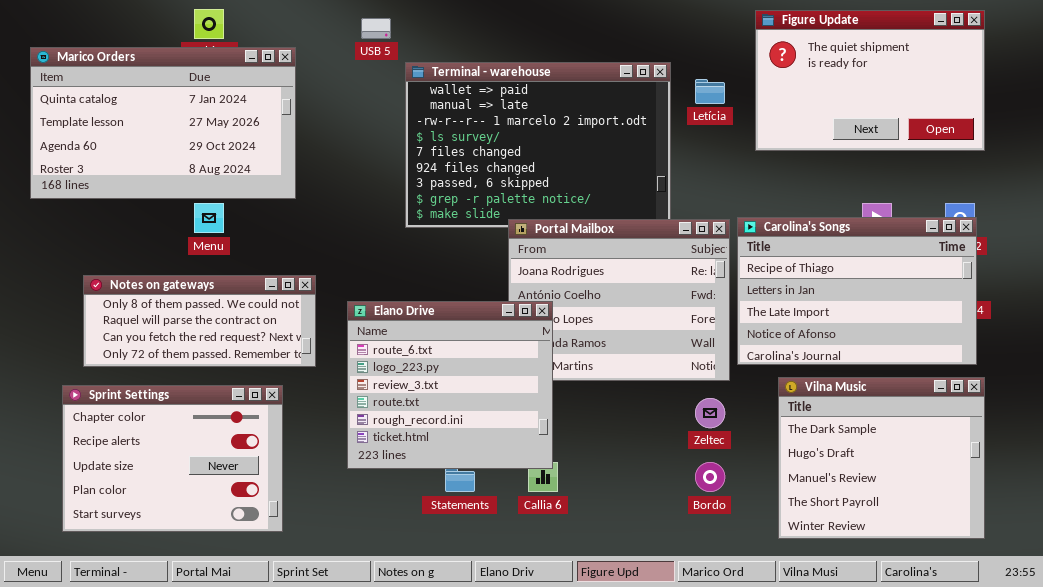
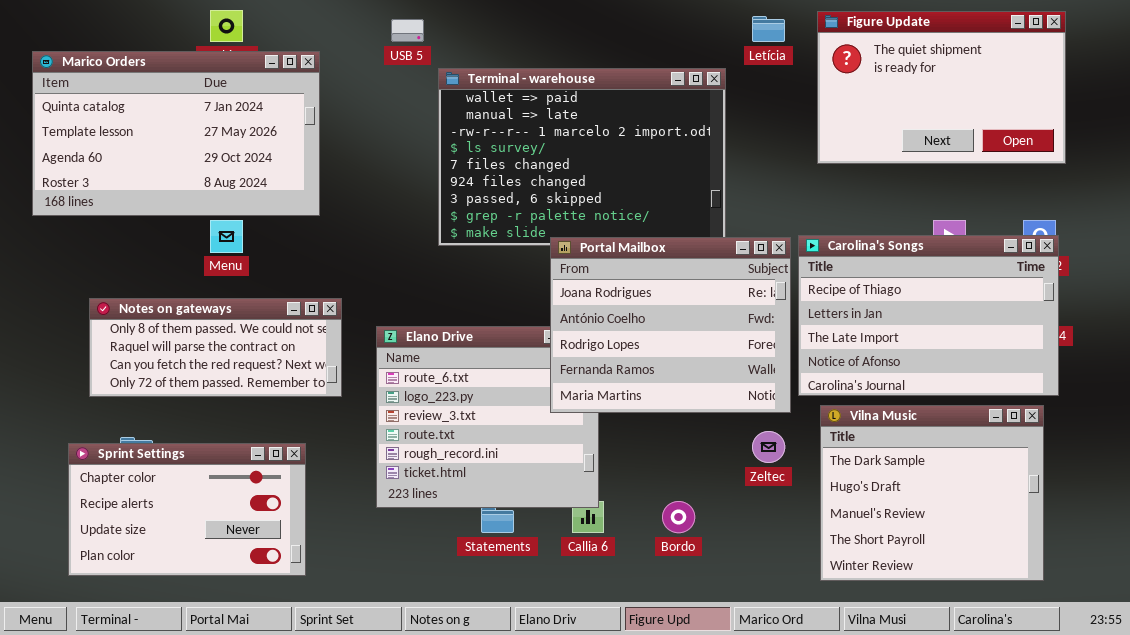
Letícia: [695,79,725,104] -> [752,16,785,42], moved
Portal Mailbox: [508,219,730,381] -> [550,237,791,413], raised
Vilna Music: [778,377,985,539] -> [820,405,1044,581], moved
Sprint Settings: [62,385,283,532] -> [68,443,306,576], resized
Bordo: [695,462,725,492] -> [662,501,695,533], moved

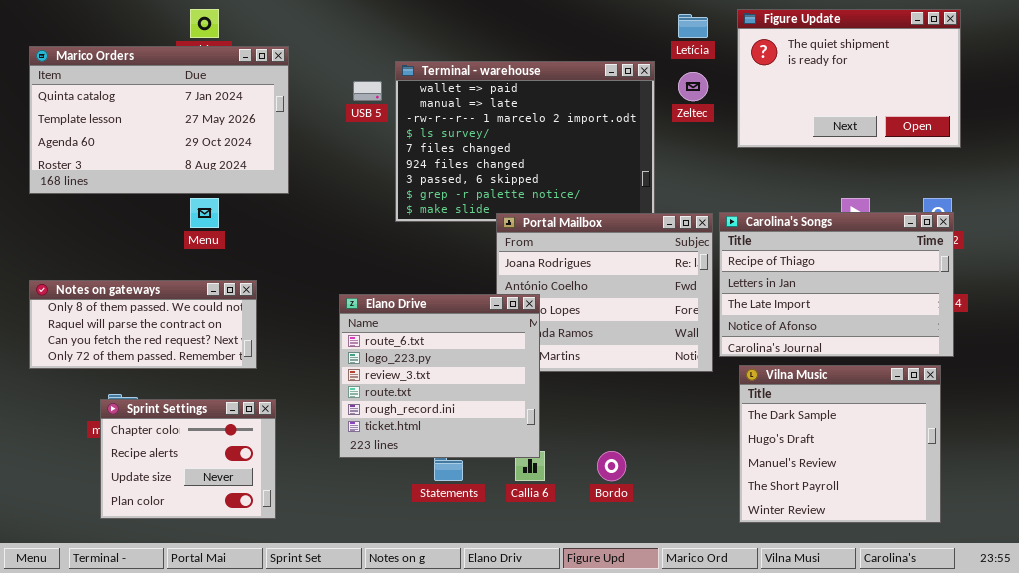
USB 5: [391,19,424,42] -> [353,81,382,101], moved
Notes on gateways: [89,298,342,397] -> [29,280,257,369], moved
Elano Drive: [376,326,599,508] -> [339,294,540,458], raised
Zeltec: [752,431,785,463] -> [678,72,708,101], moved
Sprint Settings: [68,443,306,576] -> [100,399,276,519], resized

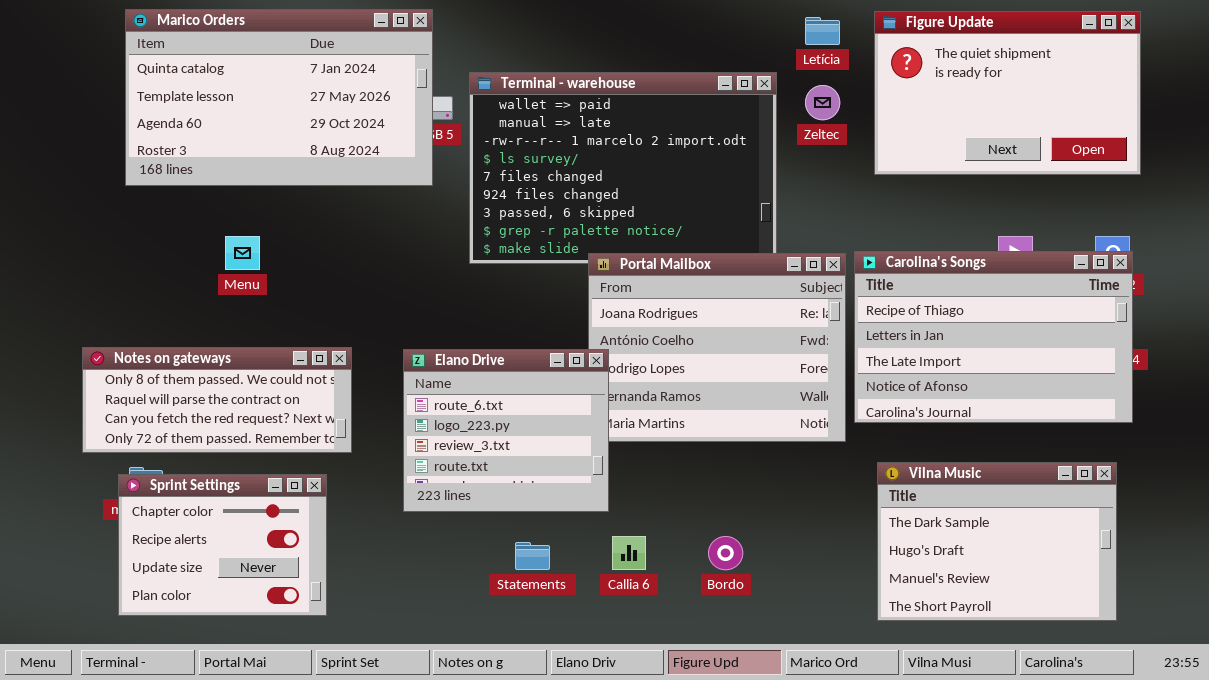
Marico Orders: [29,46,289,194] -> [125,9,433,186], moved
Notes on gateways: [29,280,257,369] -> [82,347,352,453], moved
Elano Drive: [339,294,540,458] -> [403,349,609,512], resized
Vilna Music: [739,365,941,523] -> [877,462,1117,621], resized

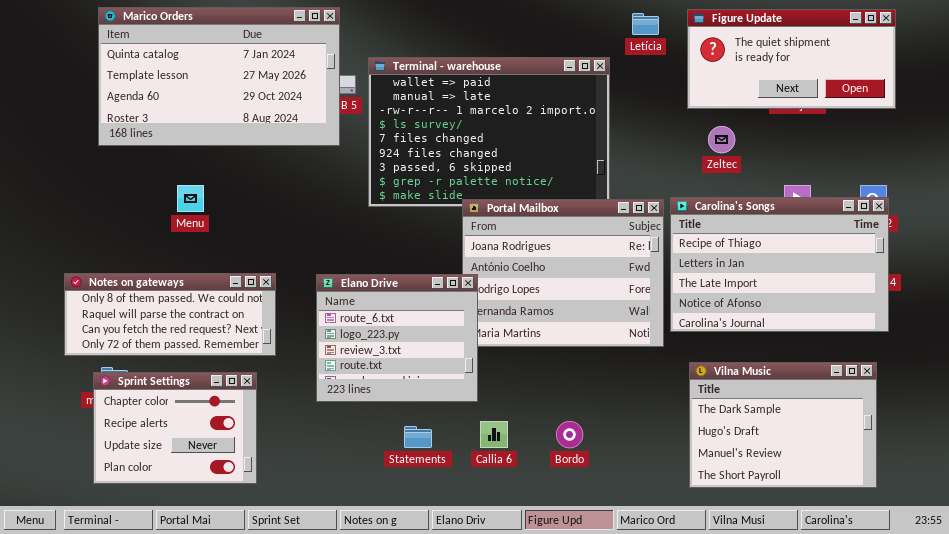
Figure Update: [874,11,1141,175] -> [687,9,896,109], resized
Zeltec: [805,85,840,120] -> [708,126,735,153], moved

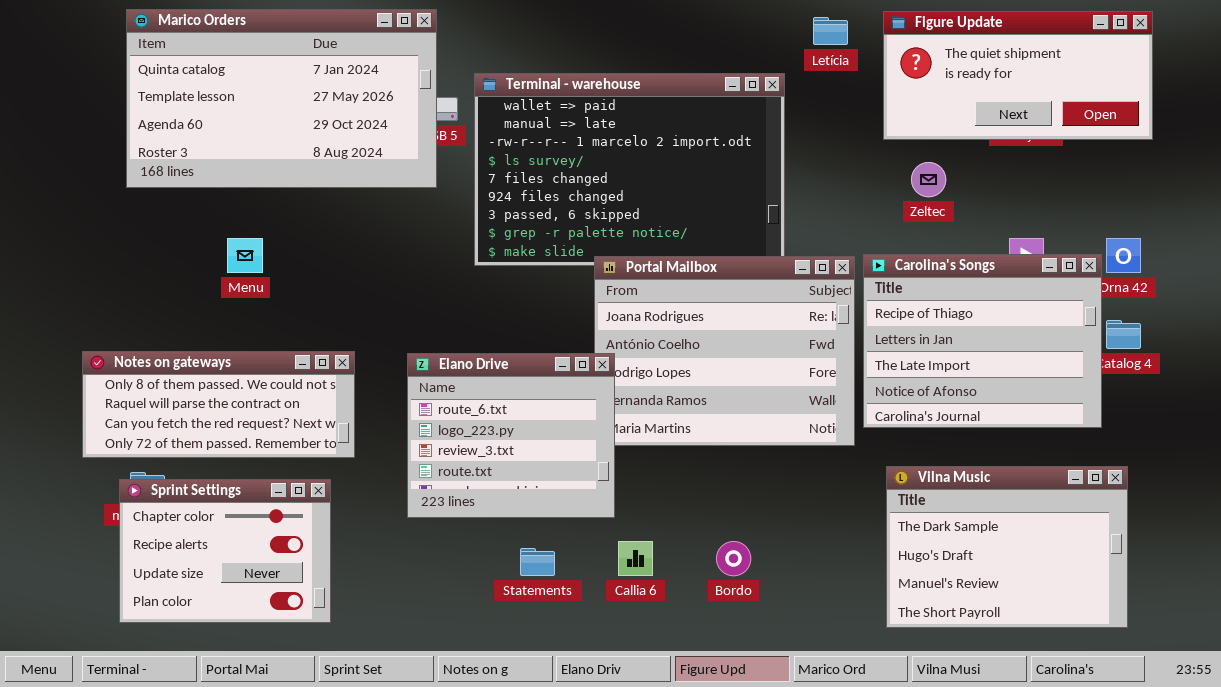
Carolina's Songs: [670,197,889,332] -> [863,254,1102,428], resized

